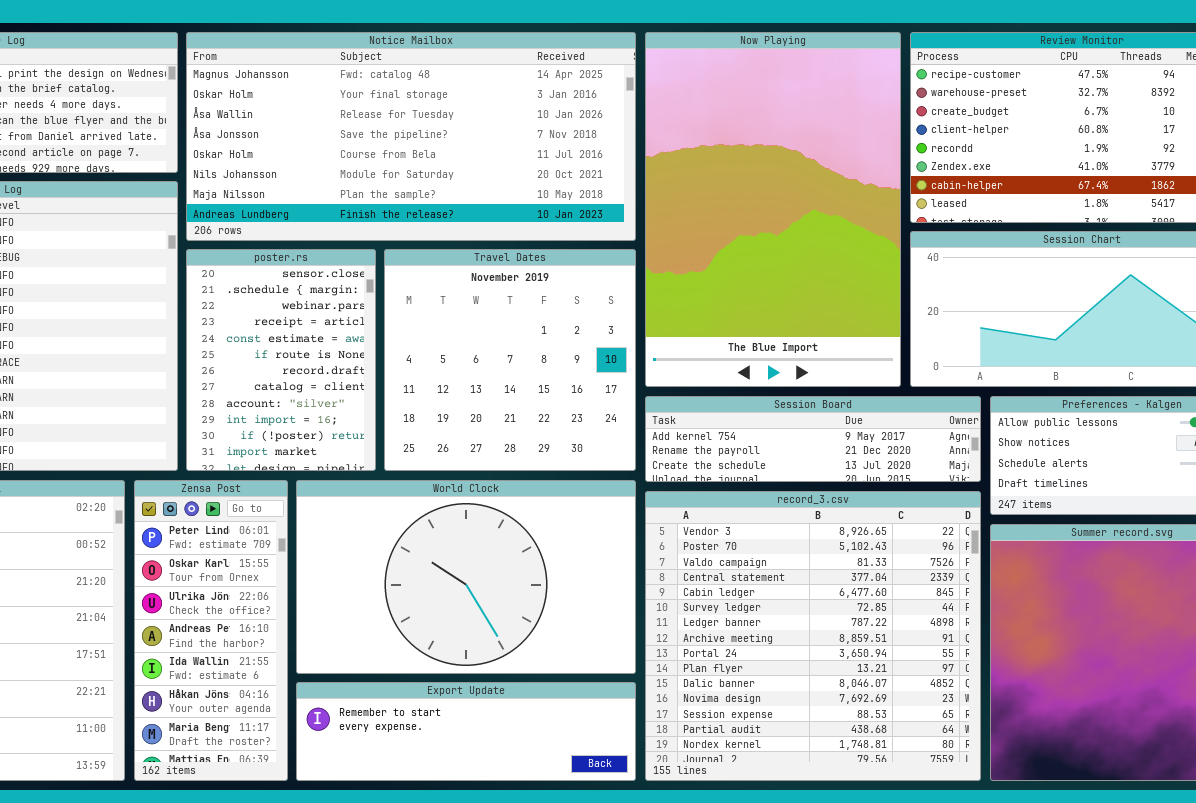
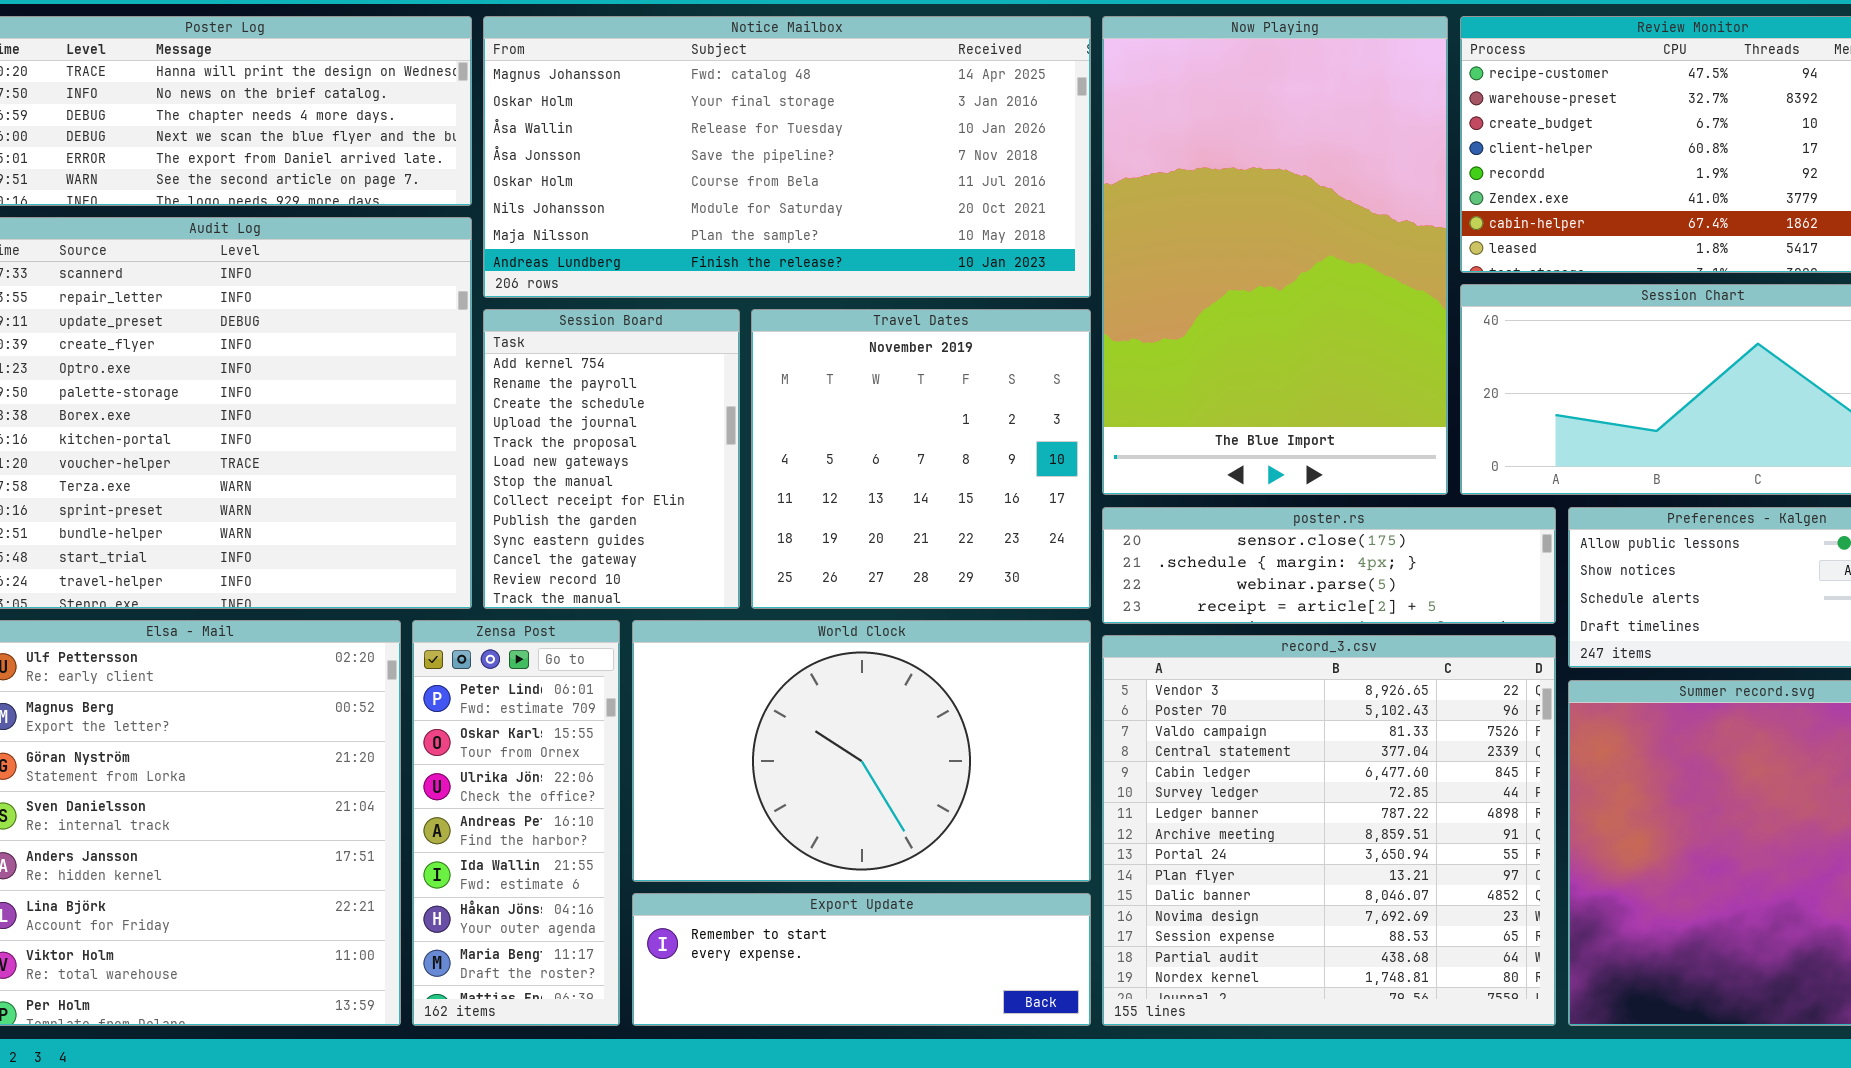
poster.rs: [186,249,376,471] -> [1102,507,1556,624], moved, resized
Session Board: [645,396,981,482] -> [483,309,740,609], moved, resized

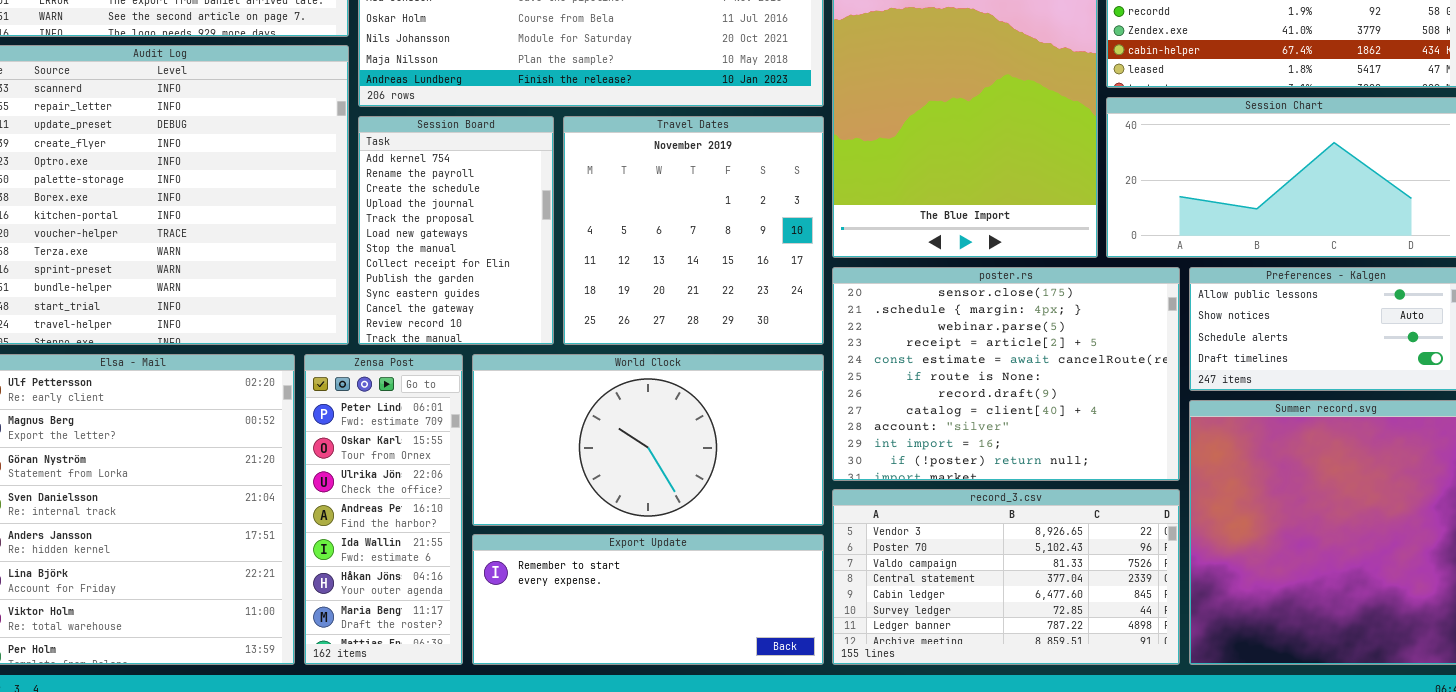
poster.rs: [1102,507,1556,624] -> [832,267,1180,481], resized
World Clock: [632,620,1091,882] -> [472,354,824,526], resized
record_3.csv: [1102,635,1556,1026] -> [832,489,1180,665], resized
Export Update: [632,893,1091,1026] -> [472,534,824,665], resized

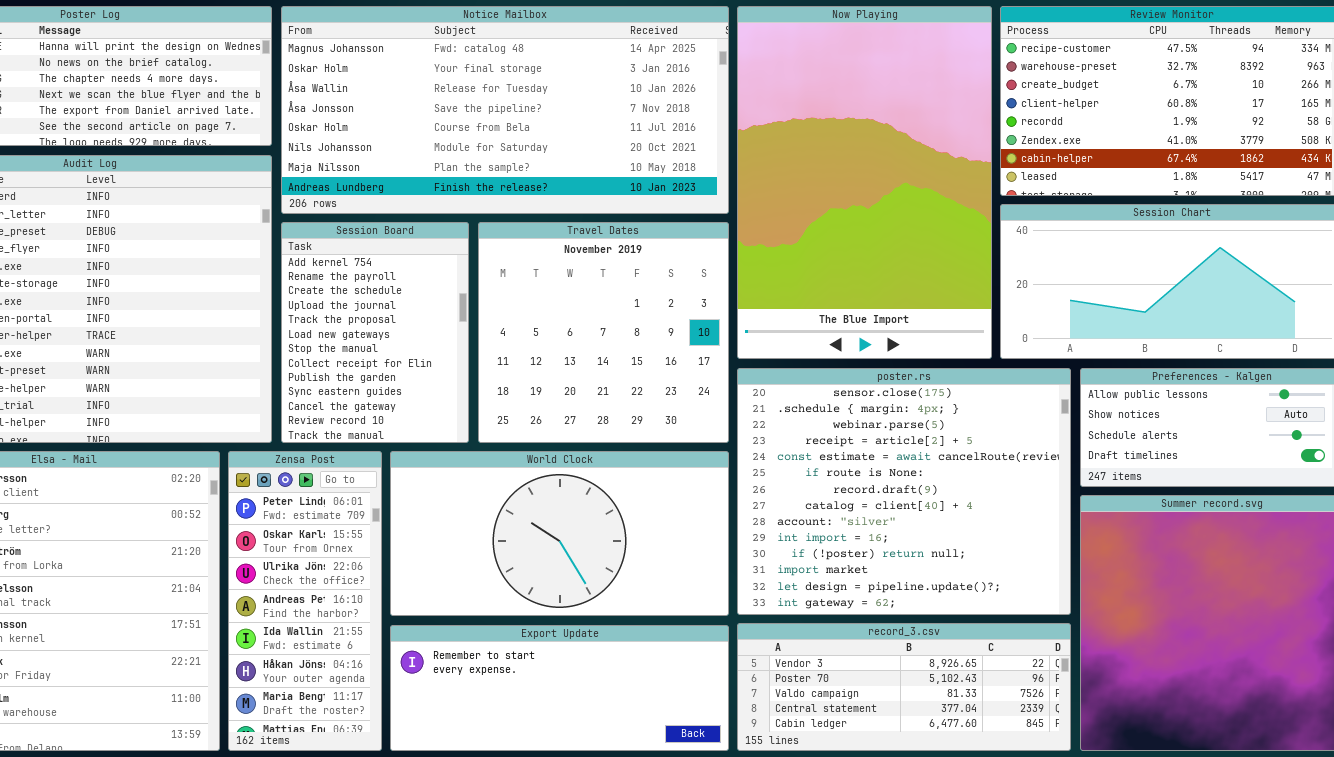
poster.rs: [832,267,1180,481] -> [737,368,1071,615], resized
record_3.csv: [832,489,1180,665] -> [737,623,1071,751], resized

